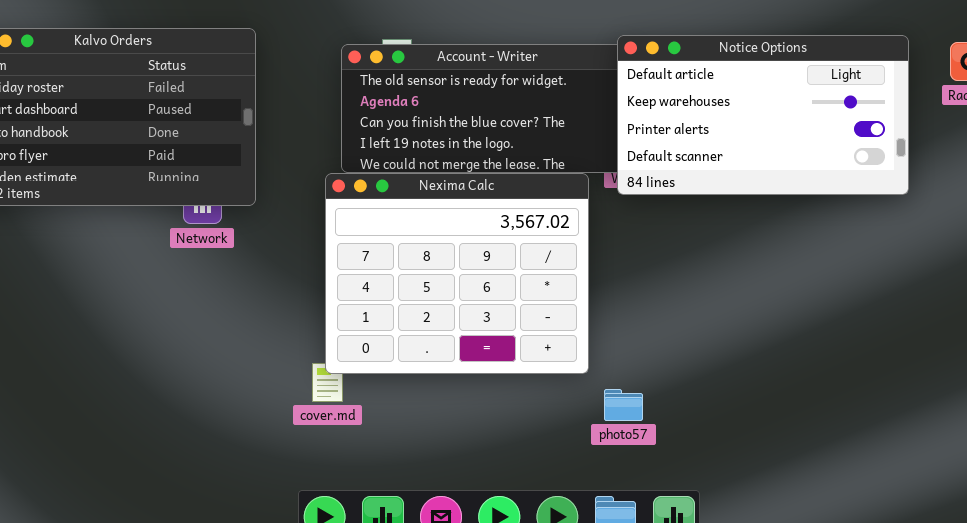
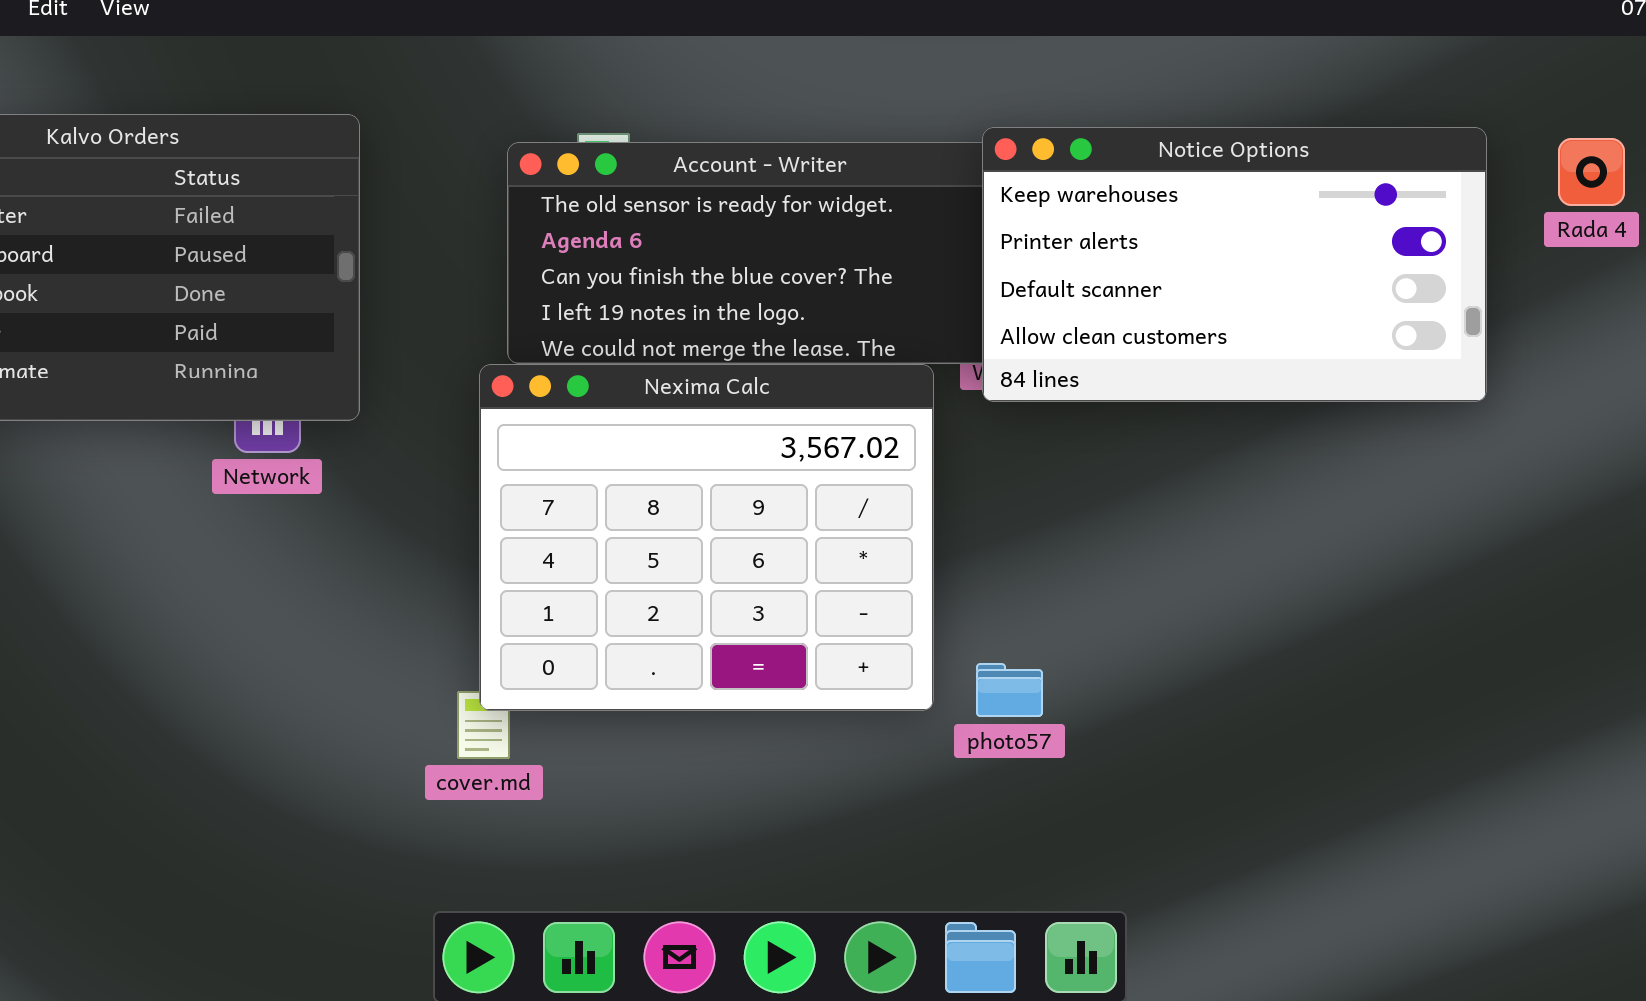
Notice Options: [617,35,909,195] -> [982,127,1487,402], scrolled down 1 row
photo57: [604,389,643,421] -> [976,663,1043,717], moved

